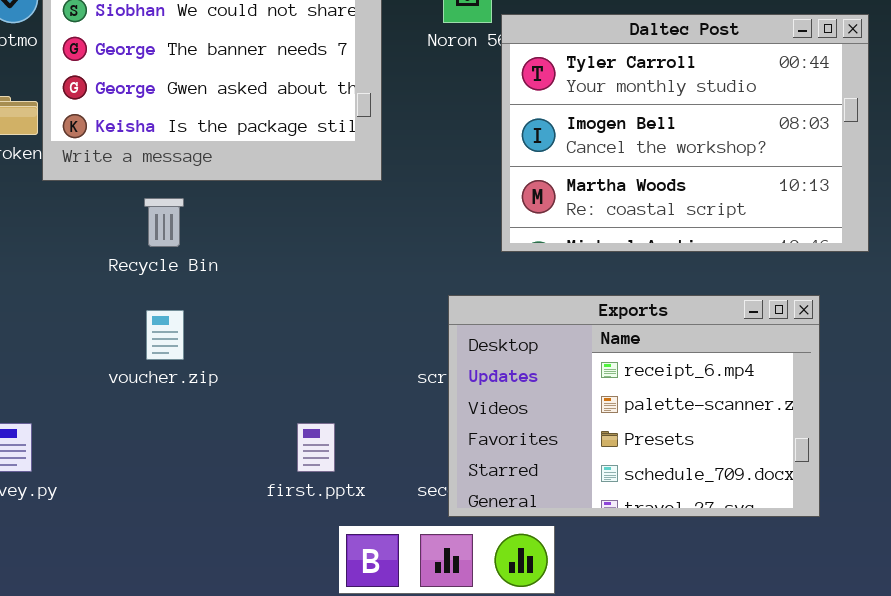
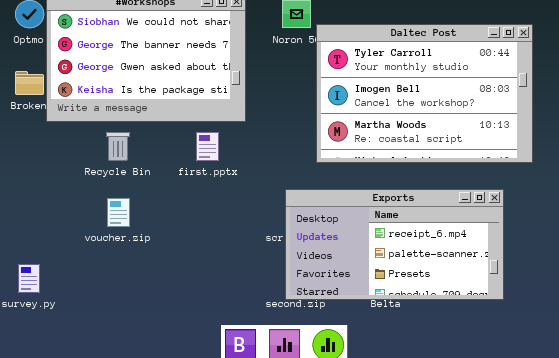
Exports: [448,295,820,517] -> [285,189,504,300], resized
first.pptx: [297,423,335,472] -> [196,132,219,161], moved

